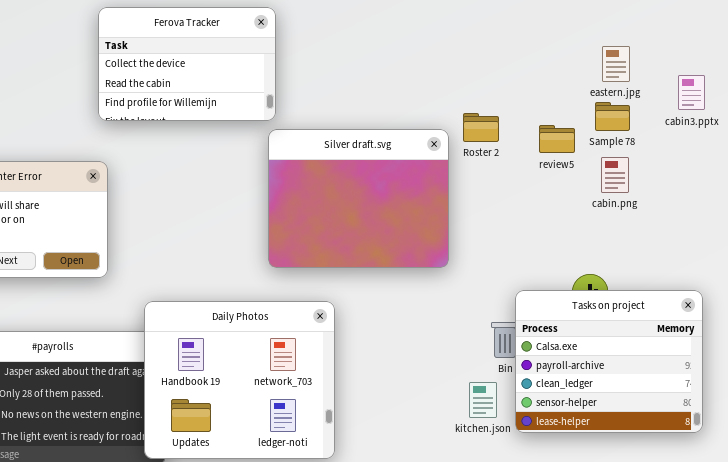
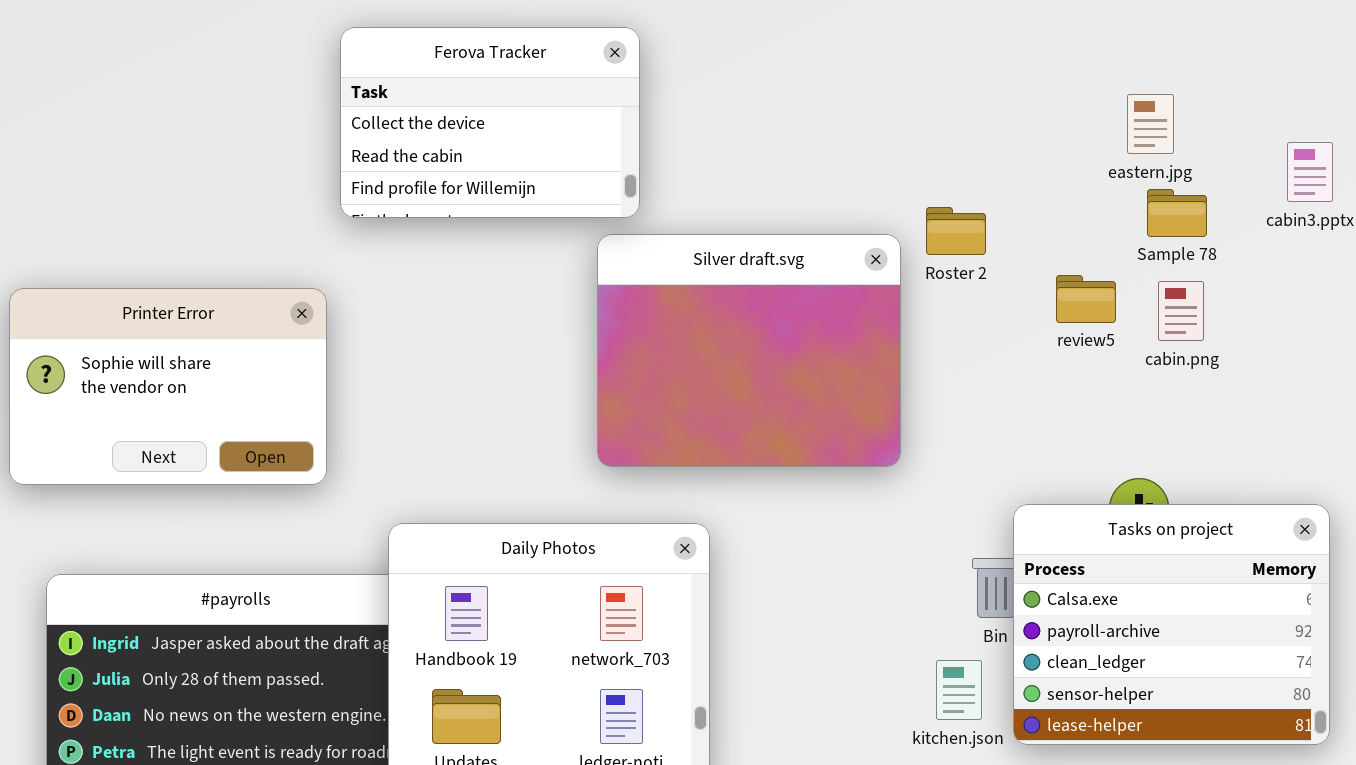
Ferova Tracker: [98,7,276,121] -> [340,27,640,218], moved
eastern.jpg: [602,46,630,82] -> [1127,94,1174,154], moved
review5: [539,125,575,153] -> [1056,275,1116,323], moved

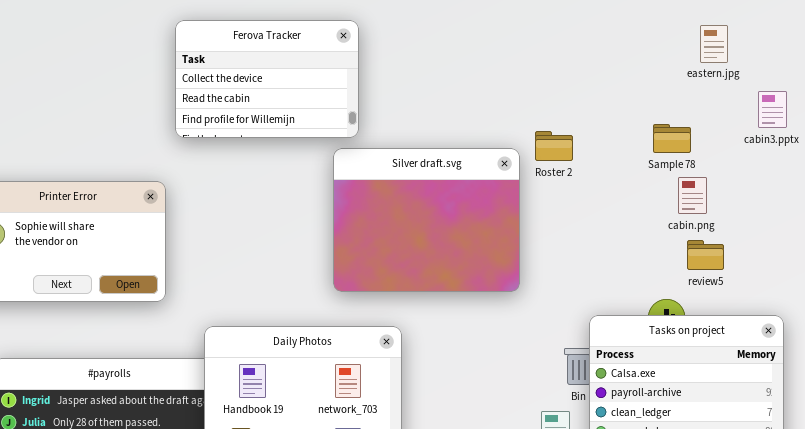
eastern.jpg: [1127,94,1174,154] -> [700,25,728,63], moved
Sample 78: [1147,189,1207,237] -> [653,124,691,153], moved
review5: [1056,275,1116,323] -> [687,240,724,270], moved

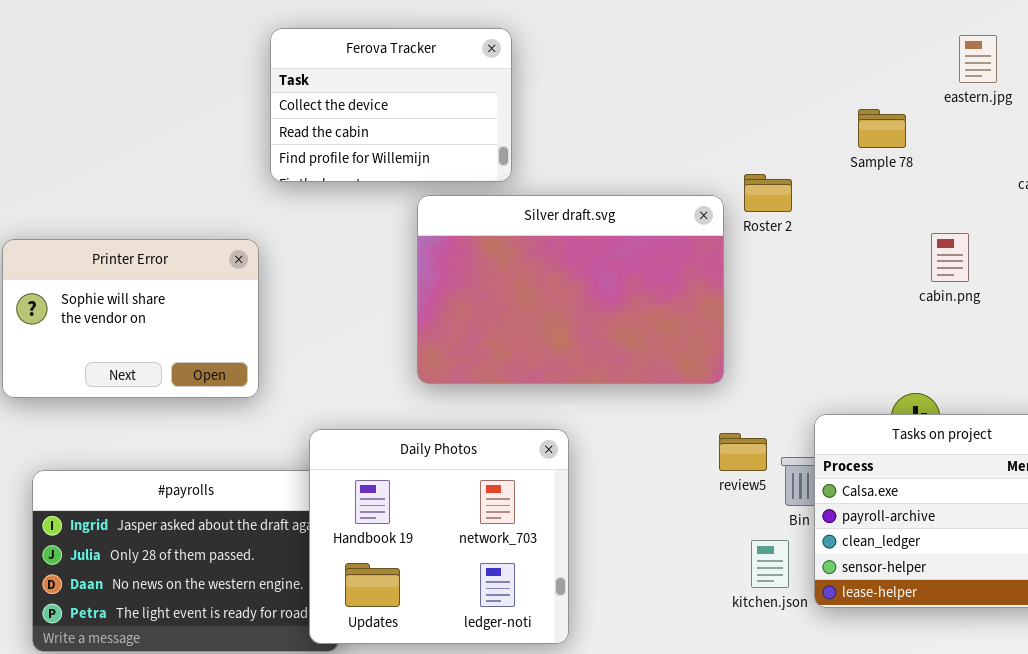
Sample 78: [653,124,691,153] -> [858,109,906,148], moved
Silver draft.svg: [333,148,520,292] -> [417,195,724,384], resized
review5: [687,240,724,270] -> [719,433,767,471], moved

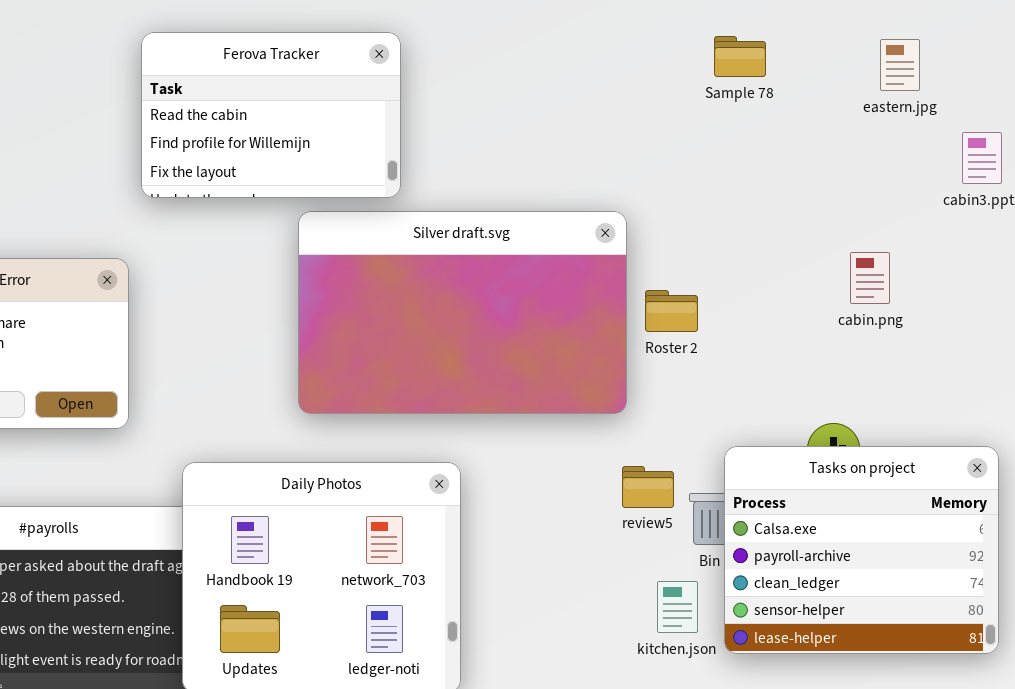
Ferova Tracker: [270,28,512,182] -> [141,32,401,198], scrolled down 1 row
Sample 78: [858,109,906,148] -> [714,36,766,77], moved
Roster 2: [744,174,792,212] -> [645,290,698,332], moved

